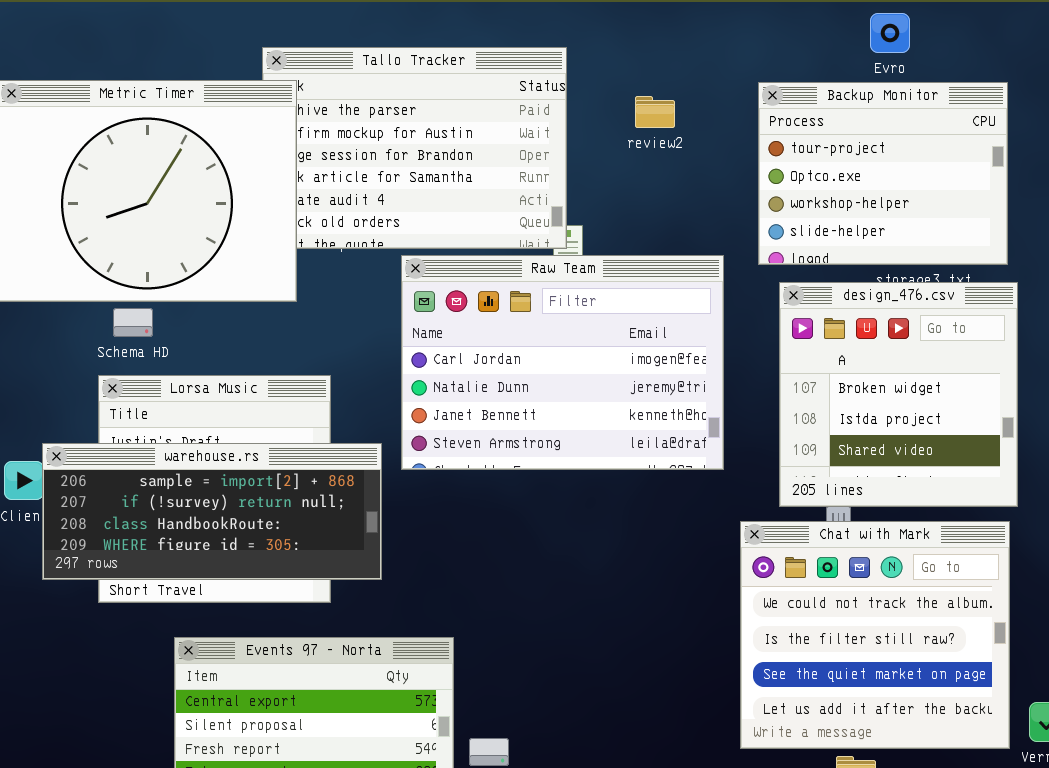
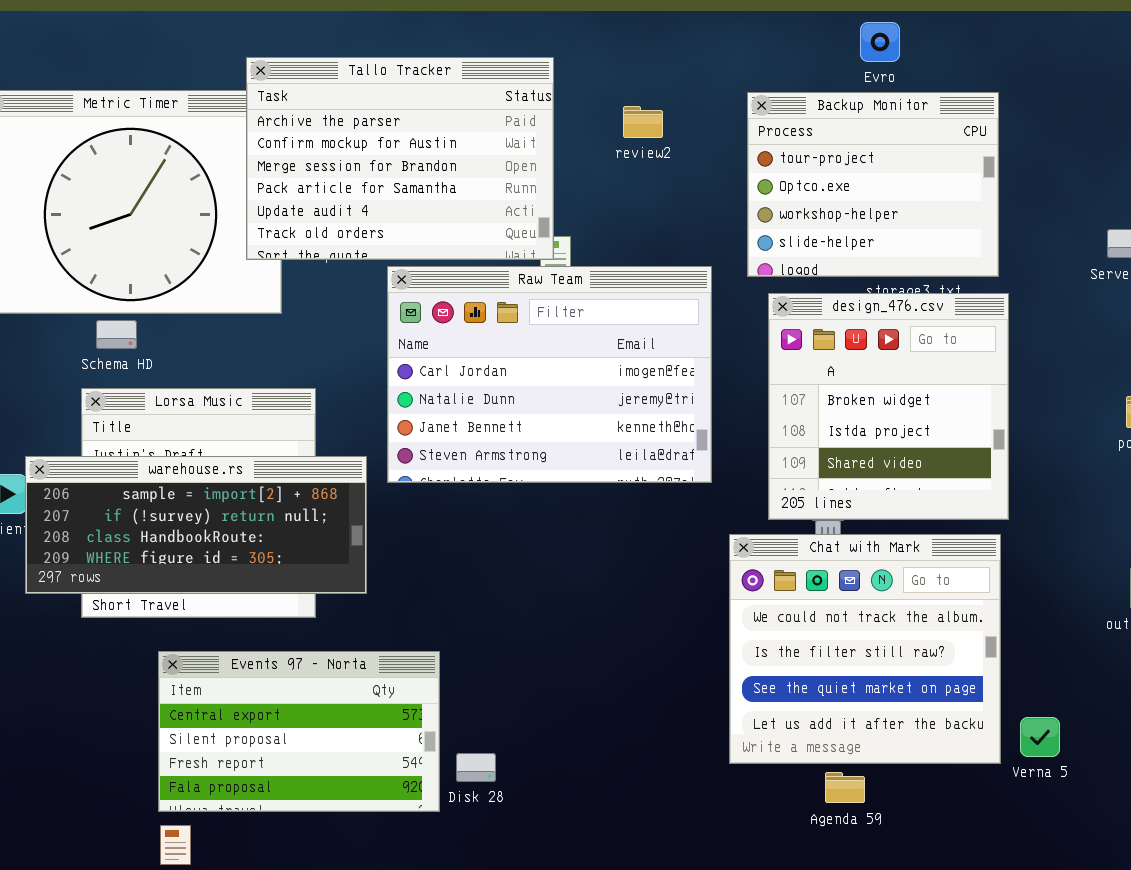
Tallo Tracker: [262,47,567,249] -> [246,57,554,260], raised

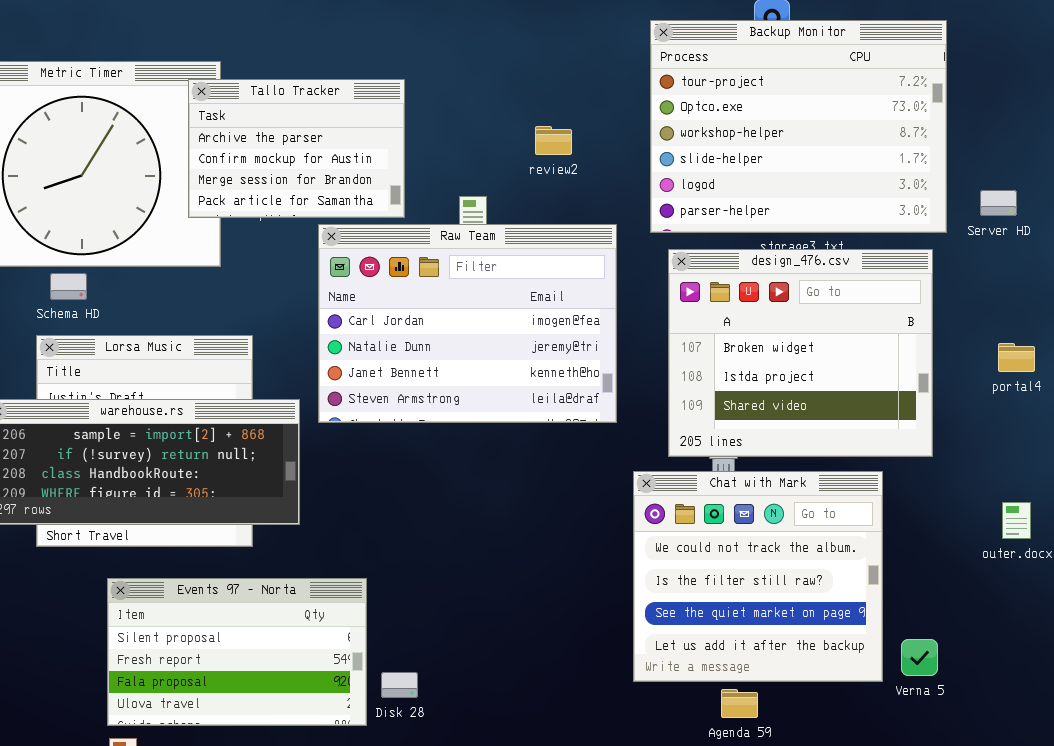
Tallo Tracker: [246,57,554,260] -> [188,79,405,218], resized
Backup Monitor: [747,92,999,277] -> [650,20,947,233], resized
review2: [623,106,663,138] -> [535,126,572,155], moved
design_476.csv: [768,293,1009,520] -> [668,249,933,457], resized
Events 97 - Norta: [158,651,440,812] -> [107,578,367,726], scrolled down 1 row

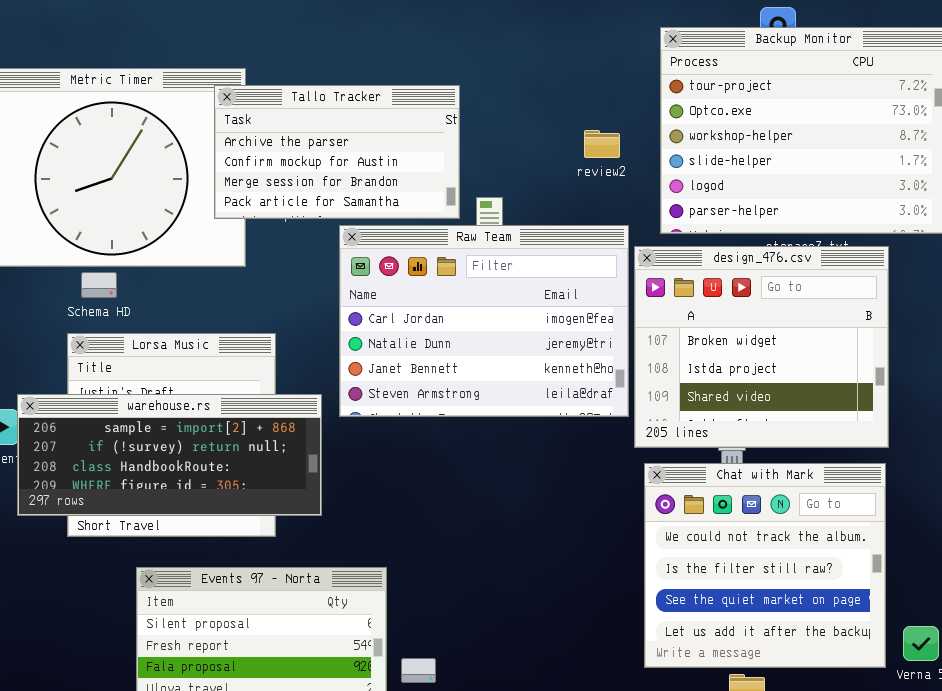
Tallo Tracker: [188,79,405,218] -> [214,85,460,219], resized
review2: [535,126,572,155] -> [584,130,620,158], moved
design_476.csv: [668,249,933,457] -> [634,246,889,448], moved

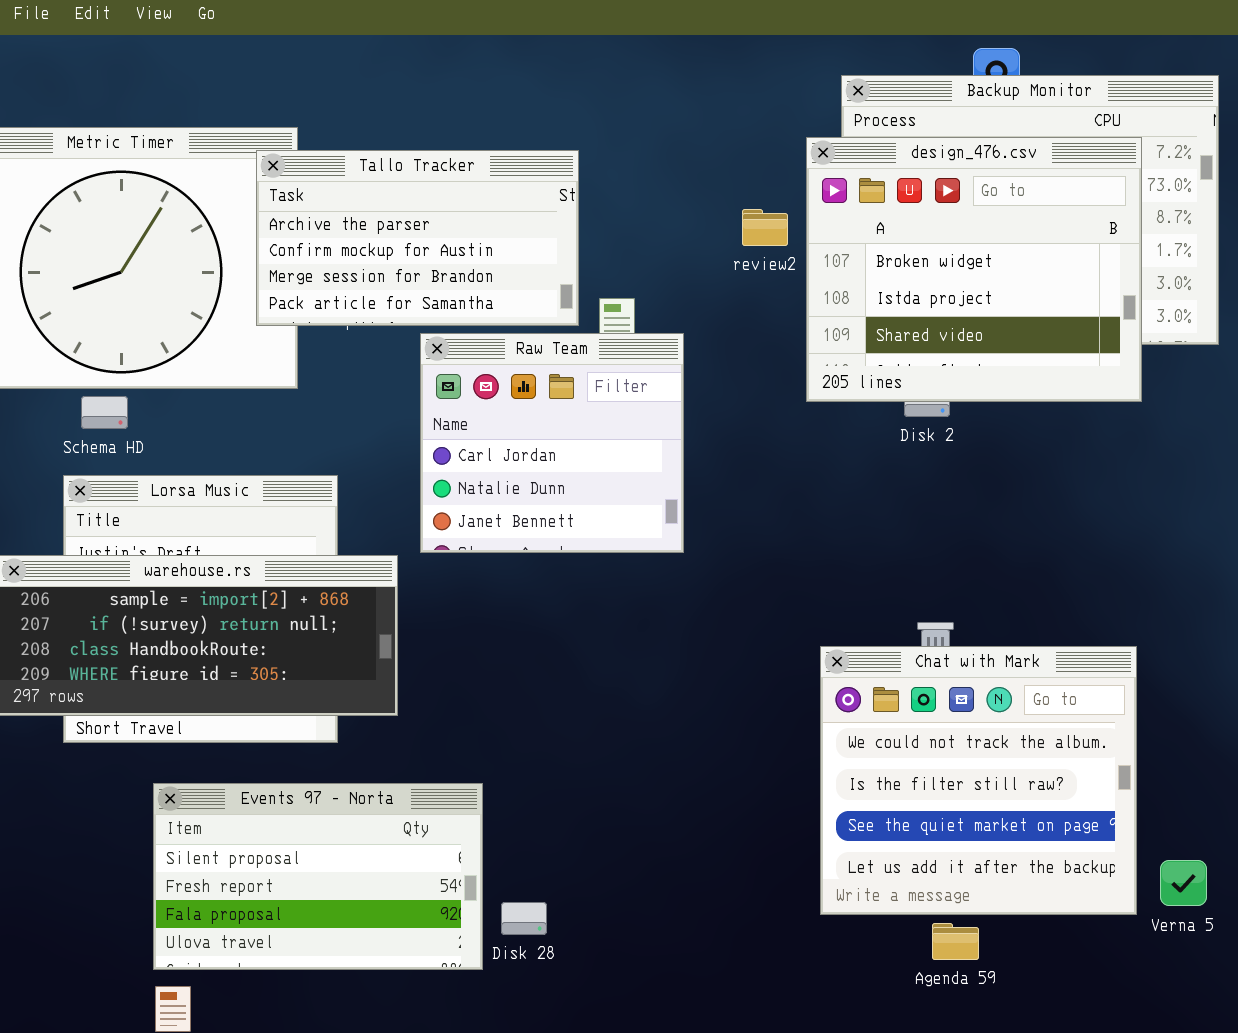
Raw Team: [339,225,629,417] -> [420,333,684,553], resized
design_476.csv: [634,246,889,448] -> [806,137,1142,402], moved

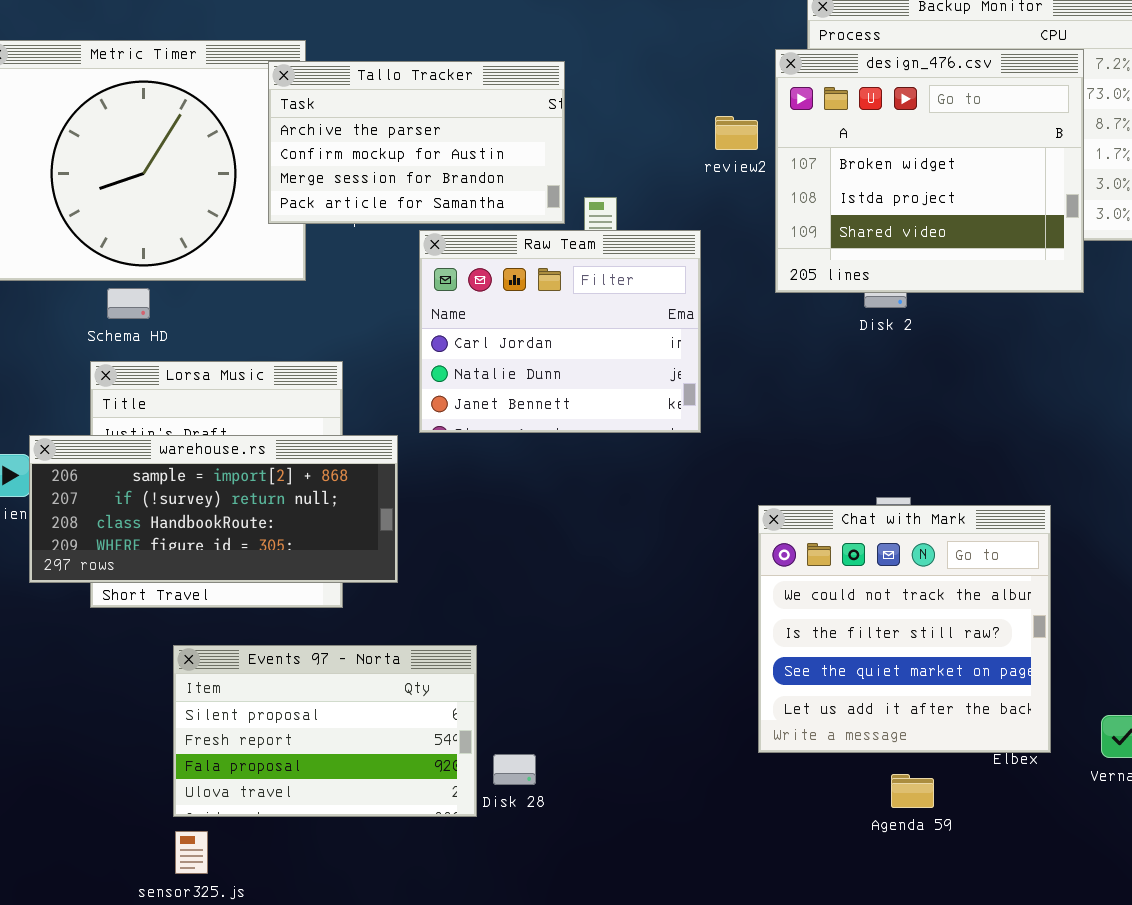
Raw Team: [420,333,684,553] -> [419,230,701,433], resized
Chat with Mark: [820,646,1137,915] -> [758,505,1051,753], moved

